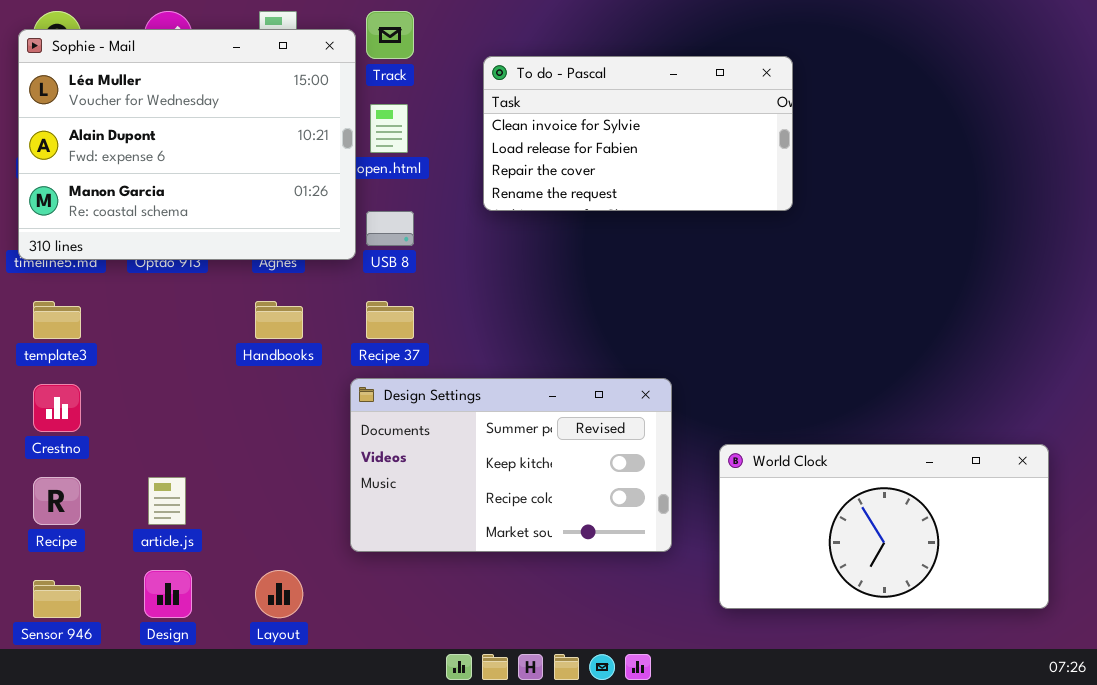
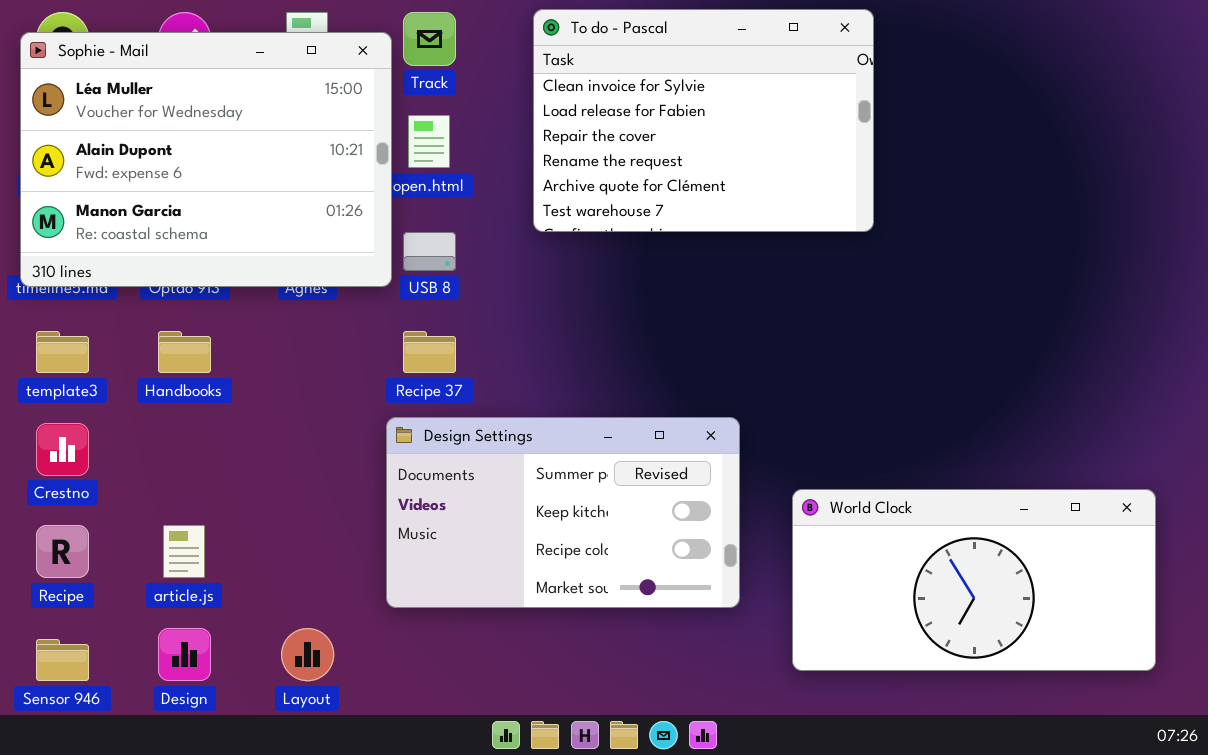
To do - Pascal: [483,56,793,211] -> [533,9,874,232], resized
Handbooks: [255,301,303,339] -> [158,331,211,373], moved

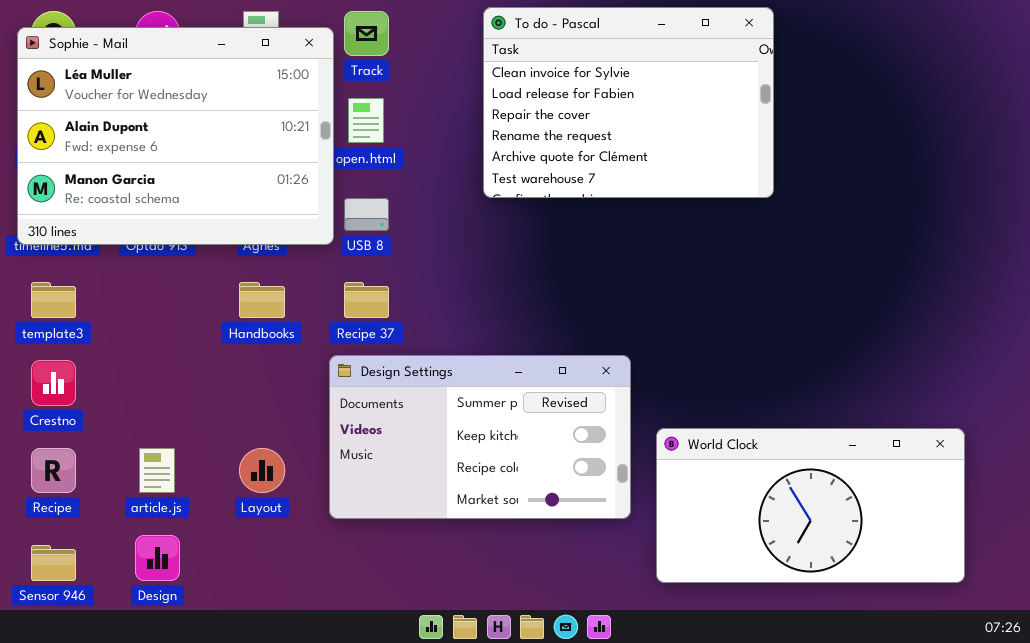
To do - Pascal: [533,9,874,232] -> [483,7,774,198], moved
Handbooks: [158,331,211,373] -> [239,282,285,318], moved
World Clock: [792,489,1156,671] -> [656,428,965,583], moved
Layout: [281,628,334,681] -> [239,448,285,493], moved

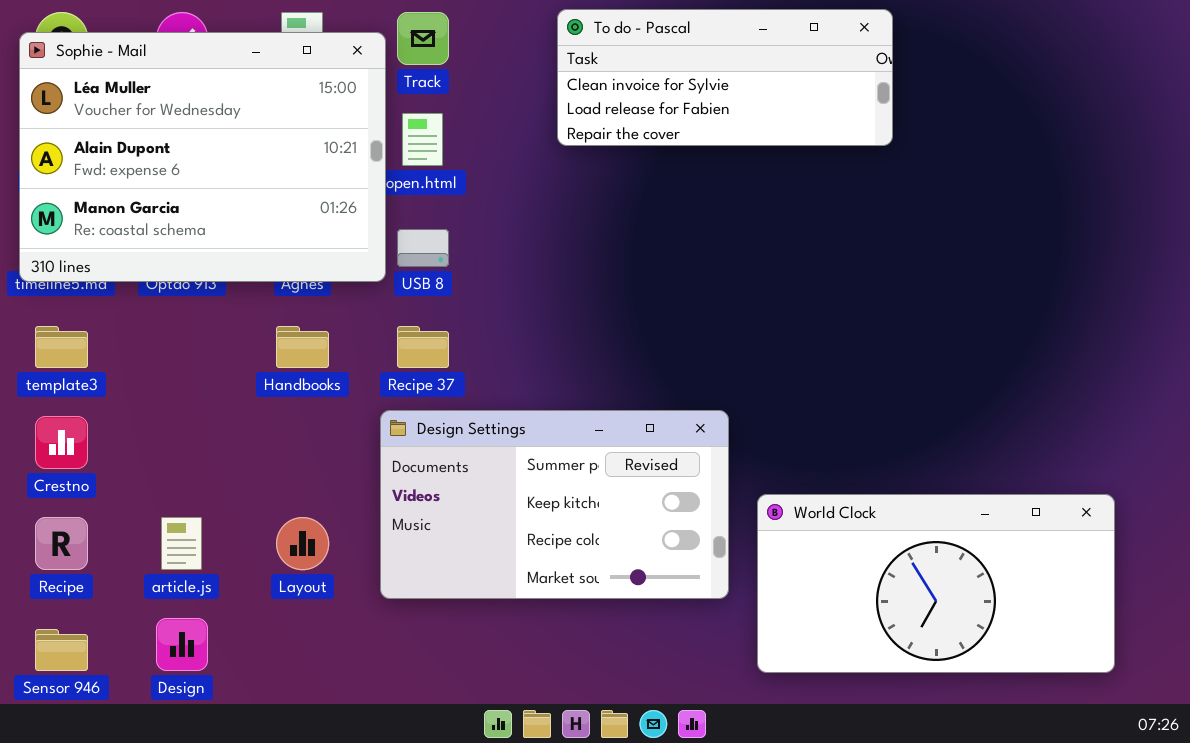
To do - Pascal: [483,7,774,198] -> [557,9,893,146], resized

